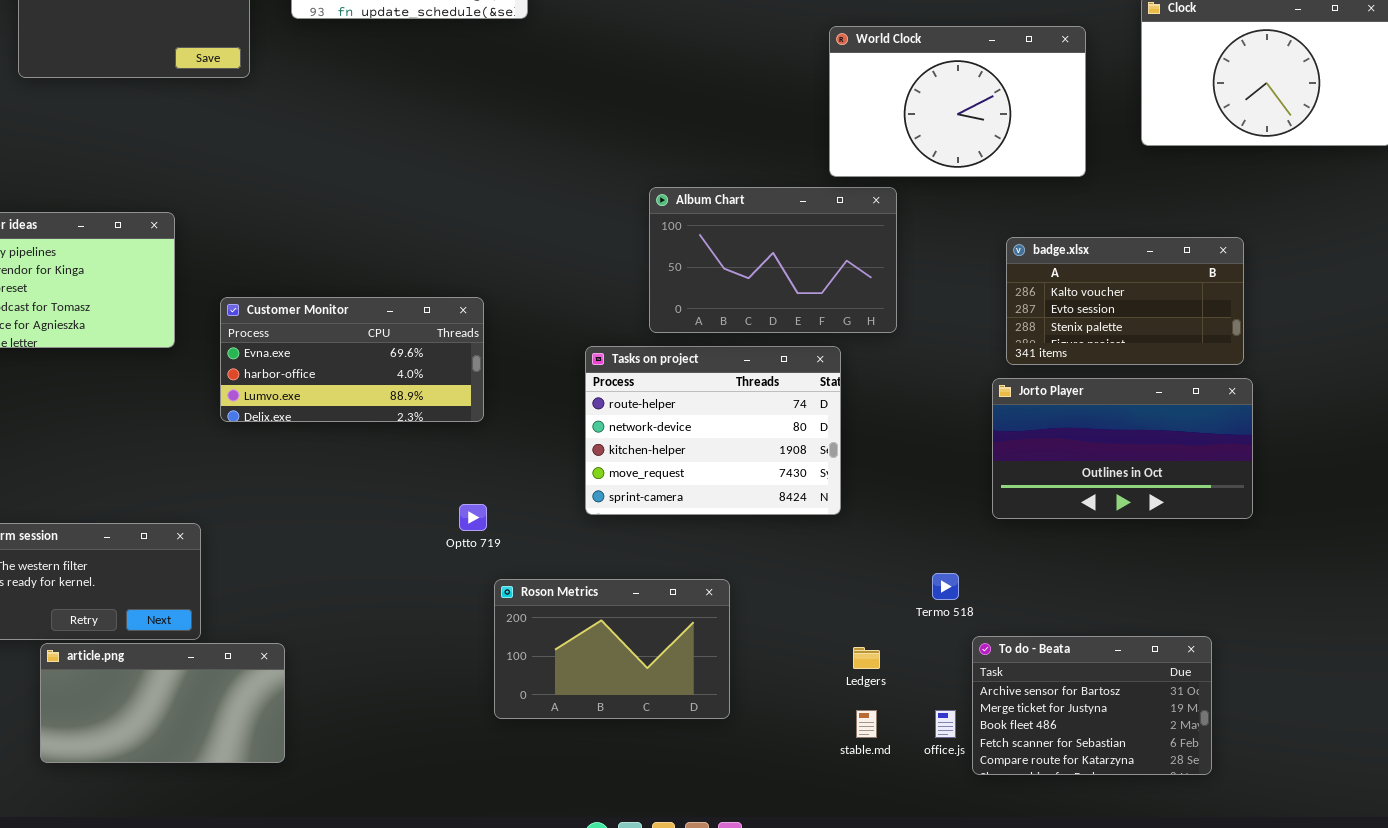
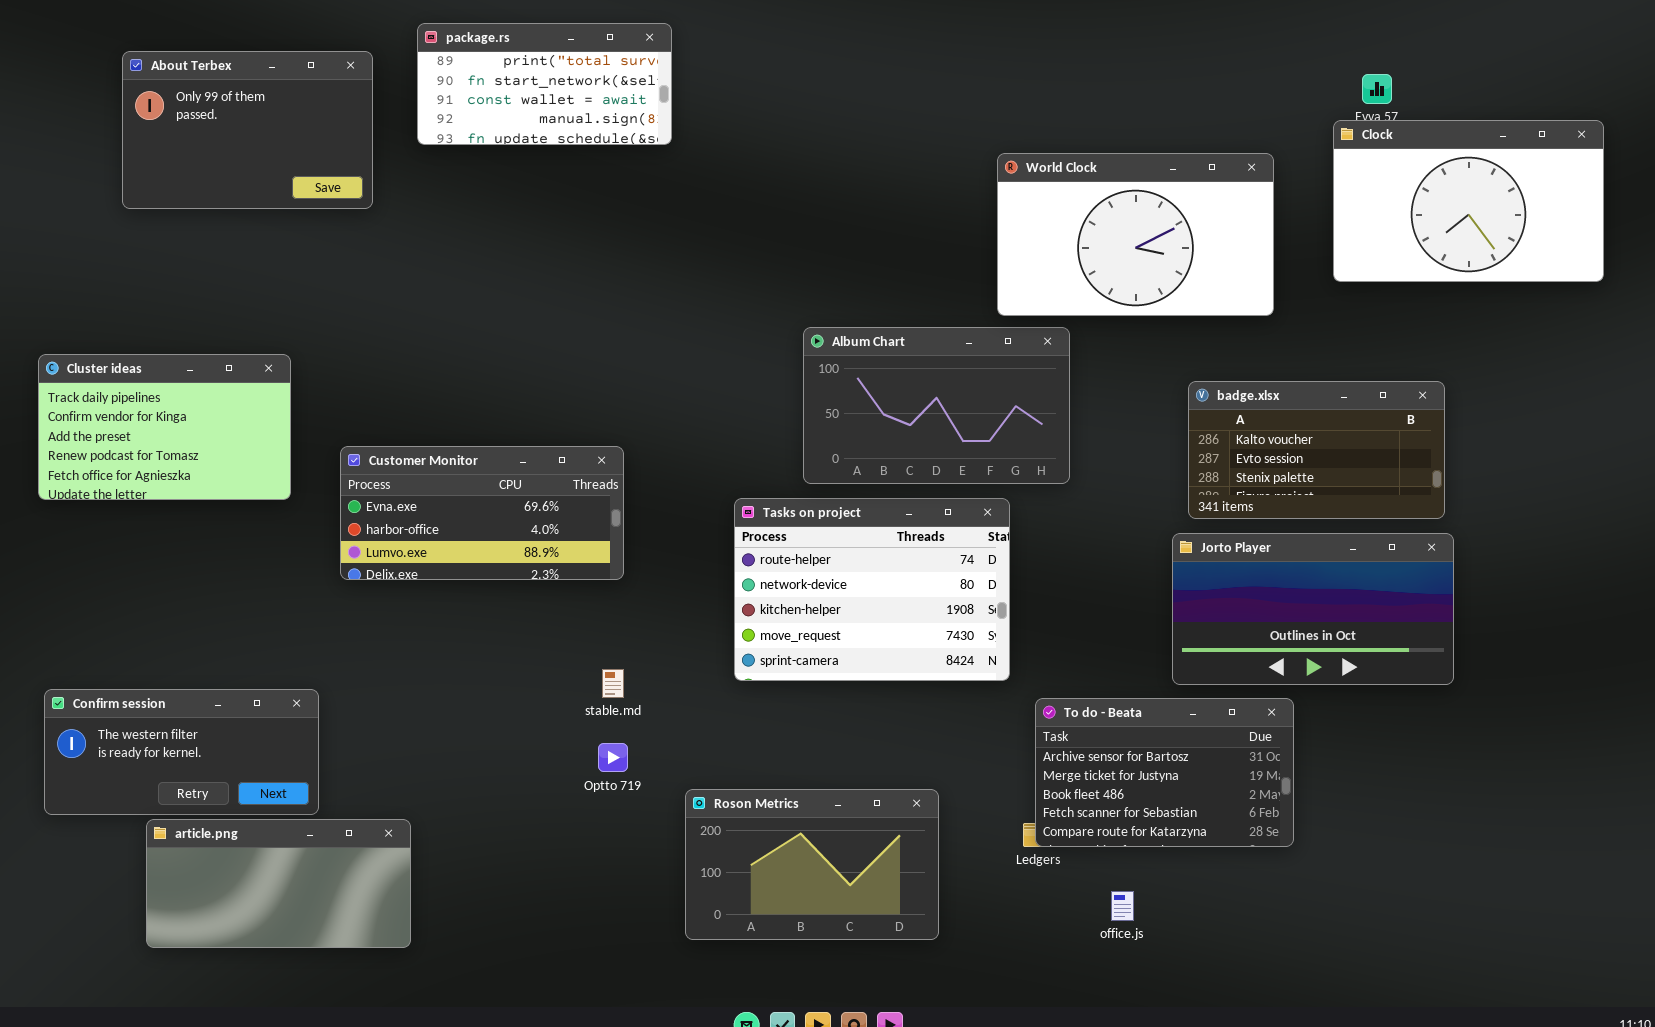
Optto 719: [459,504,487,531] -> [598,743,628,772], moved
Roson Metrics: [494,579,730,719] -> [685,789,939,940], moved
To do - Beata: [972,636,1212,775] -> [1035,698,1294,847], moved
stable.md: [856,710,877,738] -> [602,669,624,698], moved

